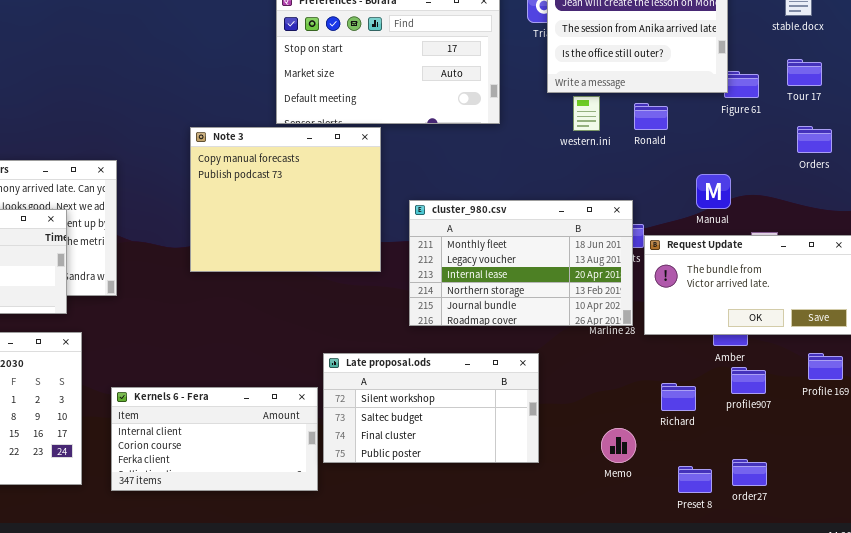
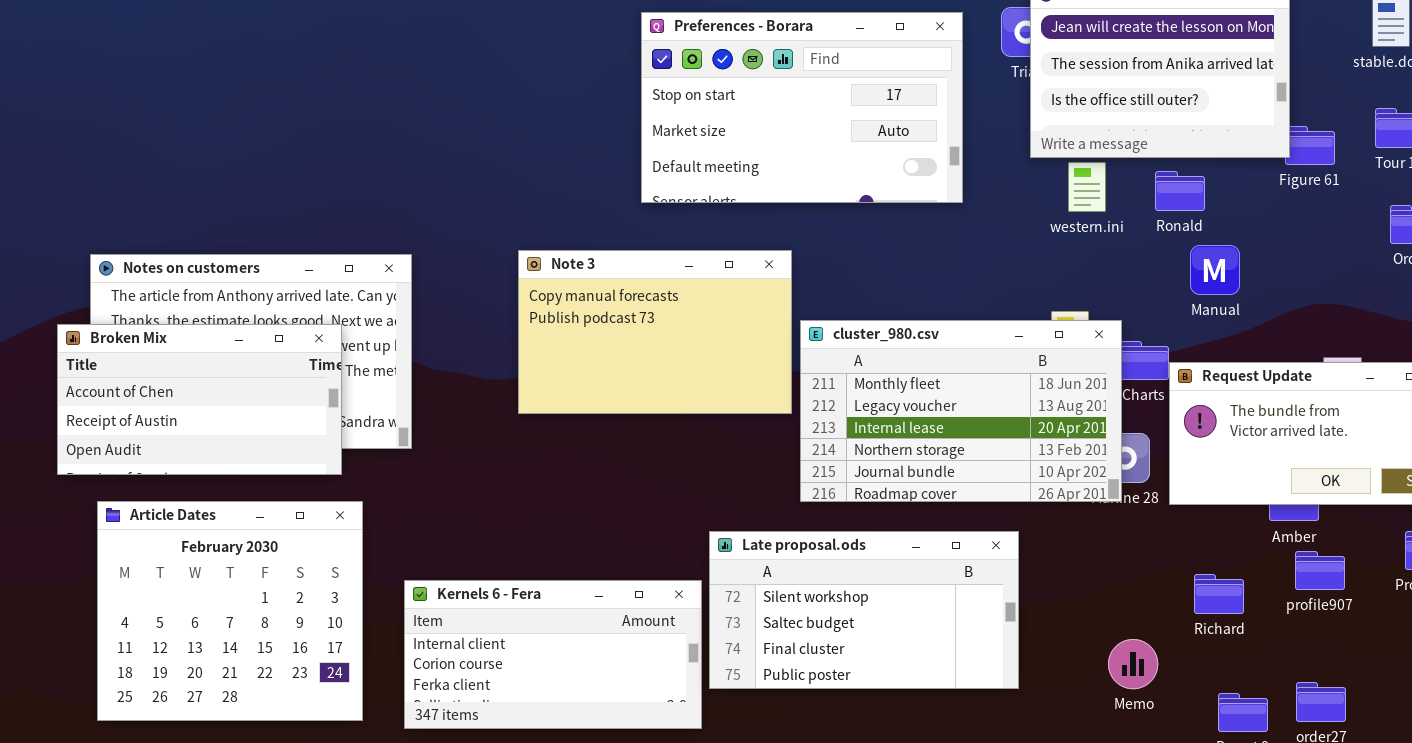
Note 3: [190,127,381,272] -> [518,250,792,414], resized
Manual: [696,174,731,209] -> [1190,245,1240,295], moved
cluster_980.csv: [409,200,633,326] -> [800,320,1122,502], moved

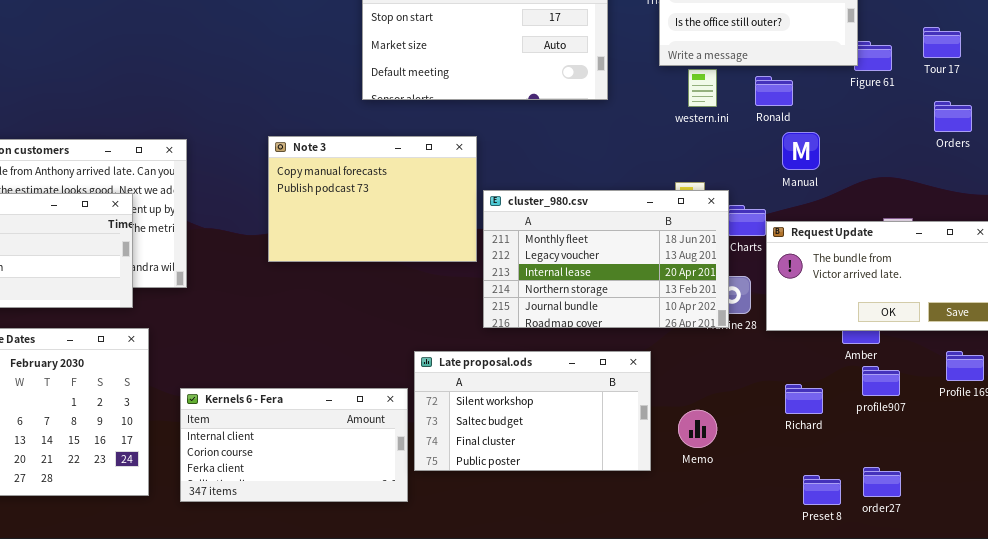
Memo: [1108,639,1158,689] -> [678,410,717,448], moved

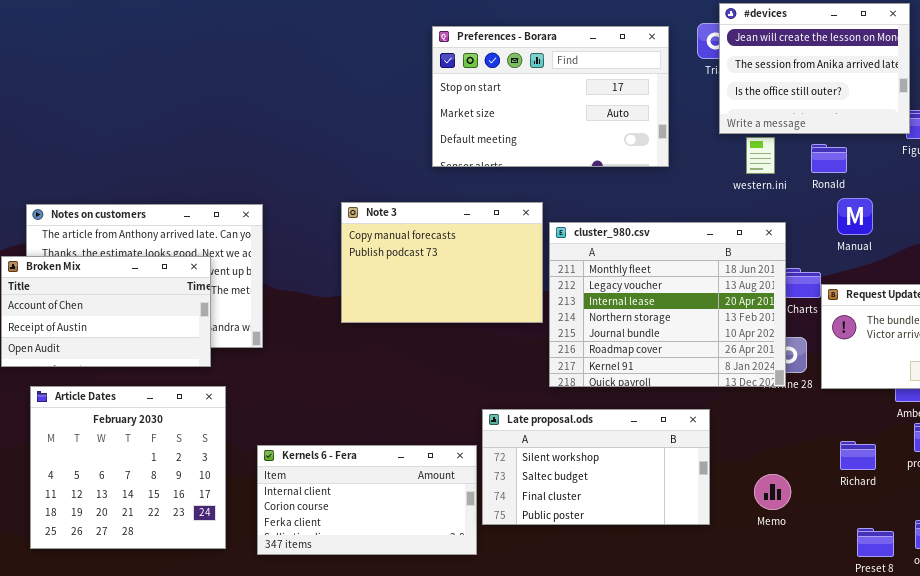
cluster_980.csv: [483,190,729,328] -> [549,222,786,387], resized
Memo: [678,410,717,448] -> [754,474,791,510], moved

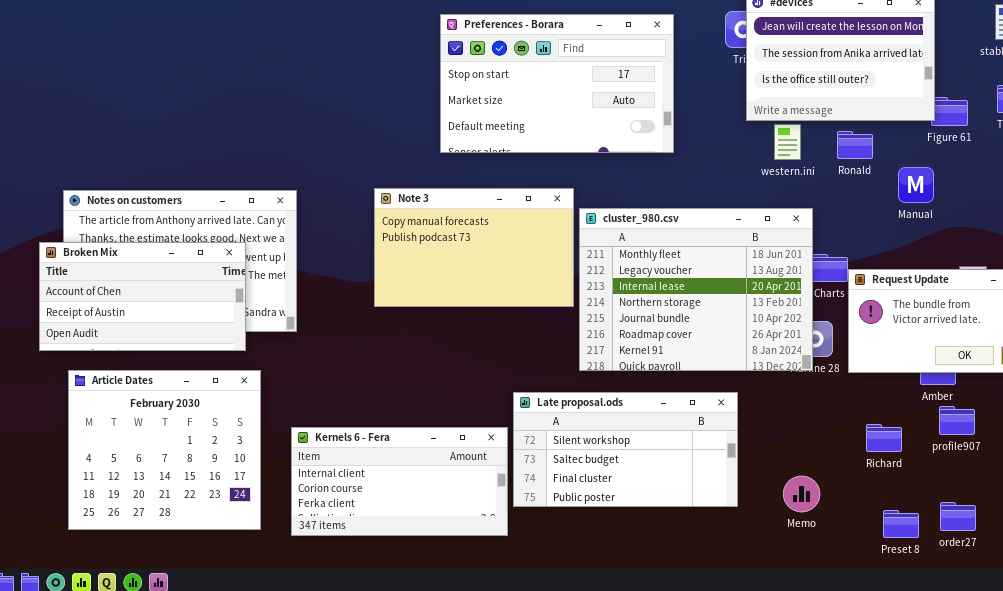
Preferences - Borara: [432,26,669,167] -> [440,14,674,153], moved
Manual: [837,198,873,235] -> [898,167,934,203], moved
Memo: [754,474,791,510] -> [783,476,820,512], moved

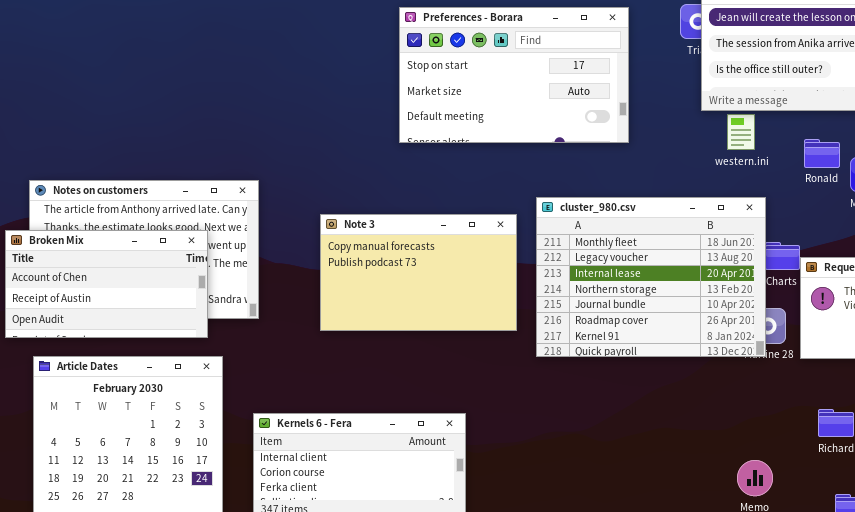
Ronald: [837,131,873,159] -> [804,139,840,168], moved
Note 3: [374,188,574,307] -> [320,214,517,331], moved
Late proposal.ods: [513,392,738,507] -> none, closed

